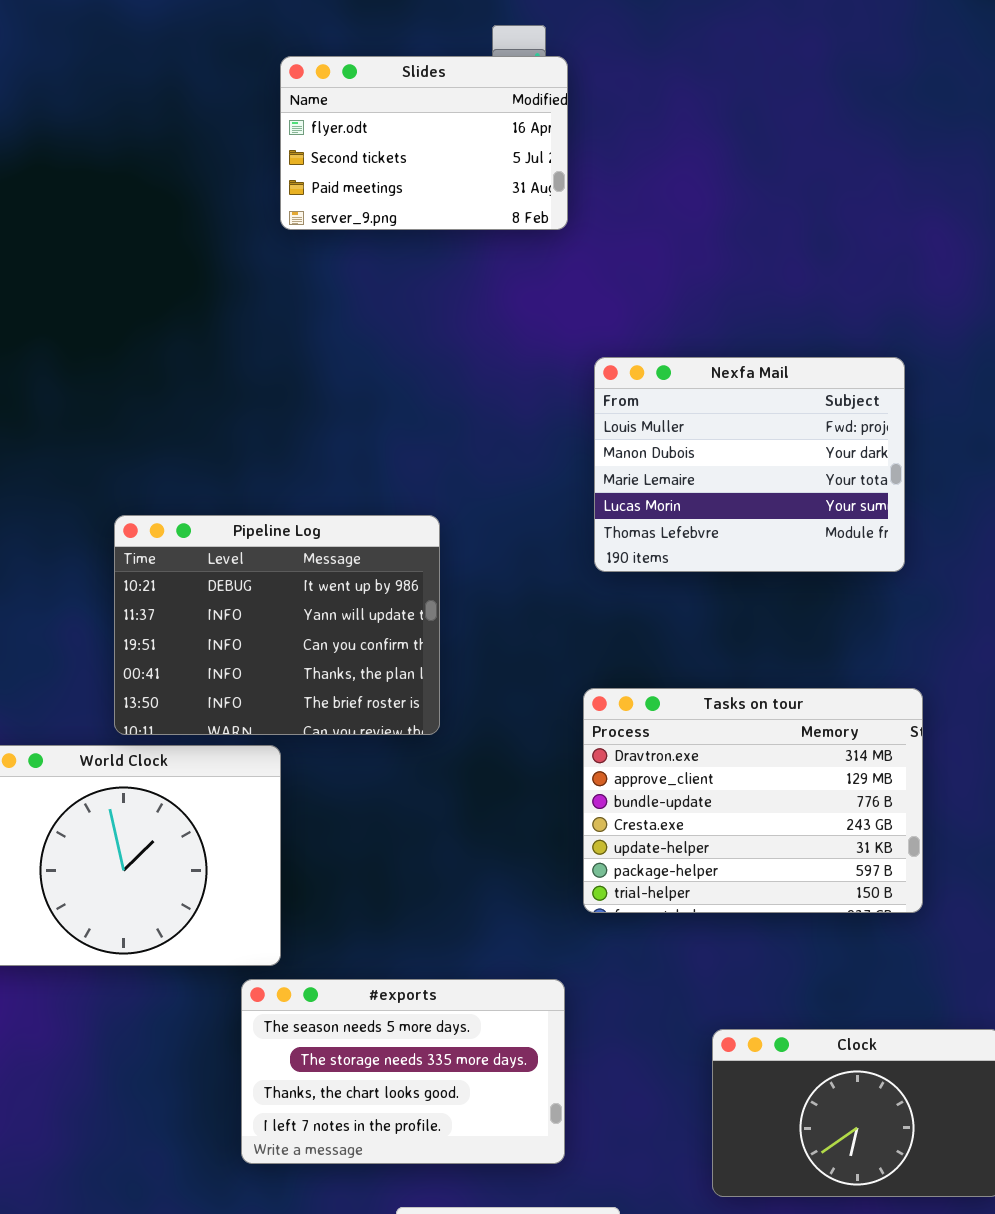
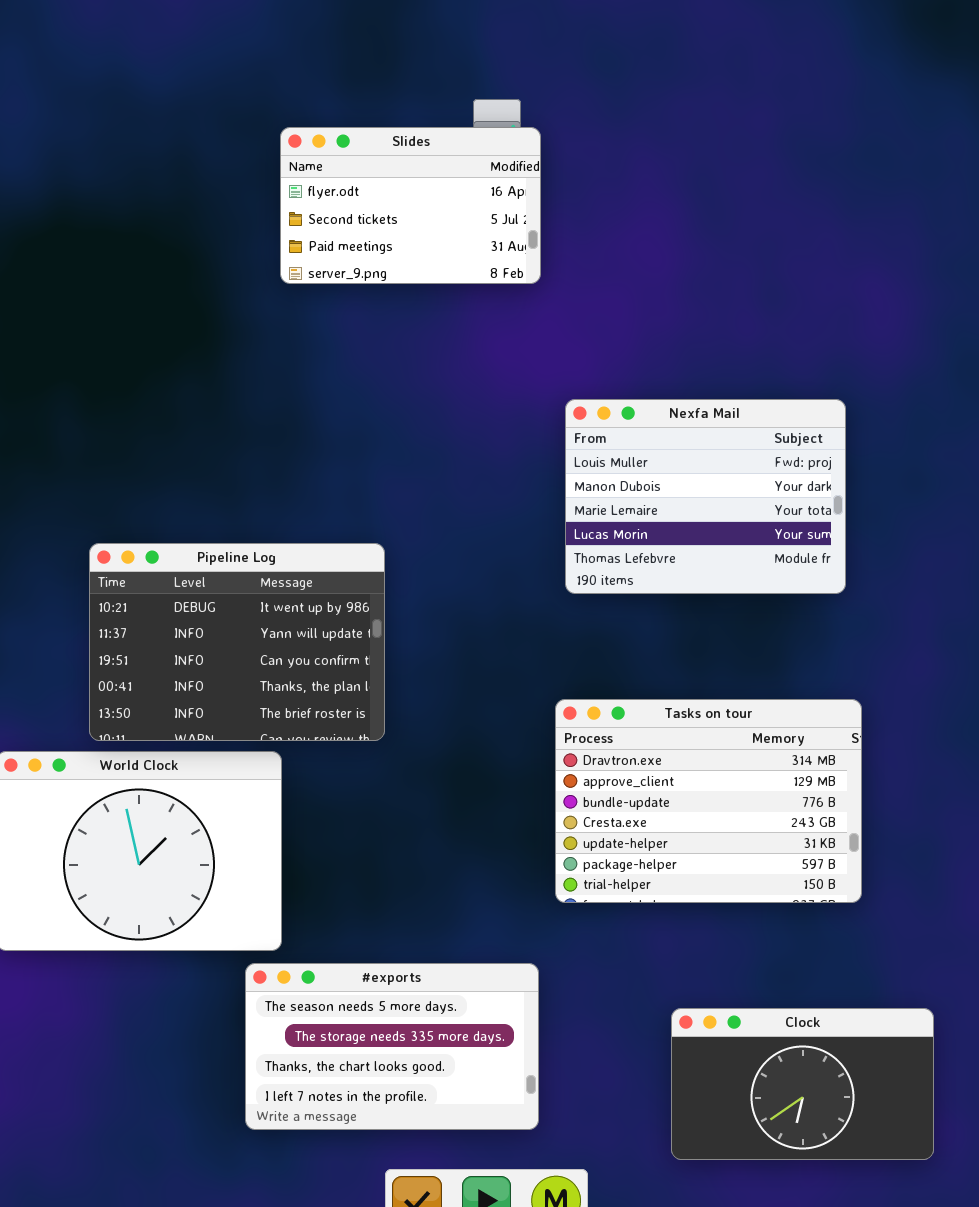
Pipeline Log: [114,515,440,735] -> [89,543,385,741], moved

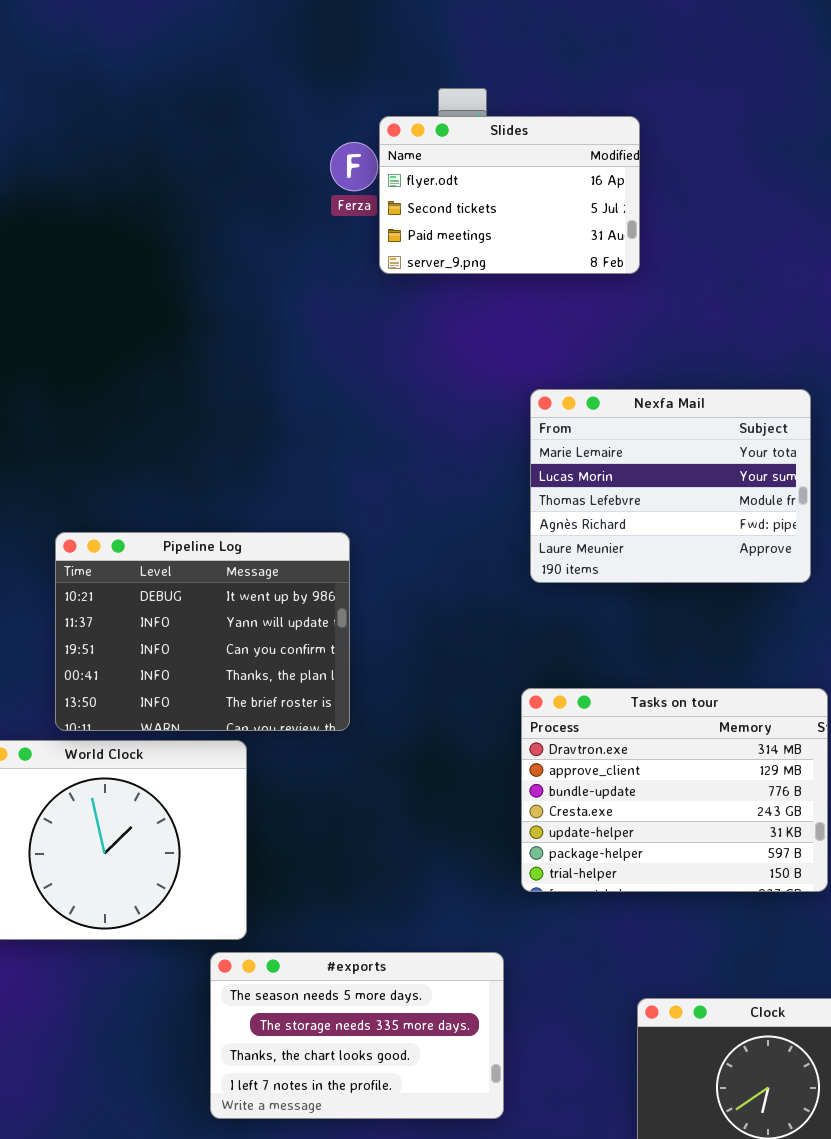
Slides: [280,127,541,284] -> [379,116,640,274], moved
Nexfa Mail: [565,399,846,594] -> [530,389,811,583], scrolled down 2 rows

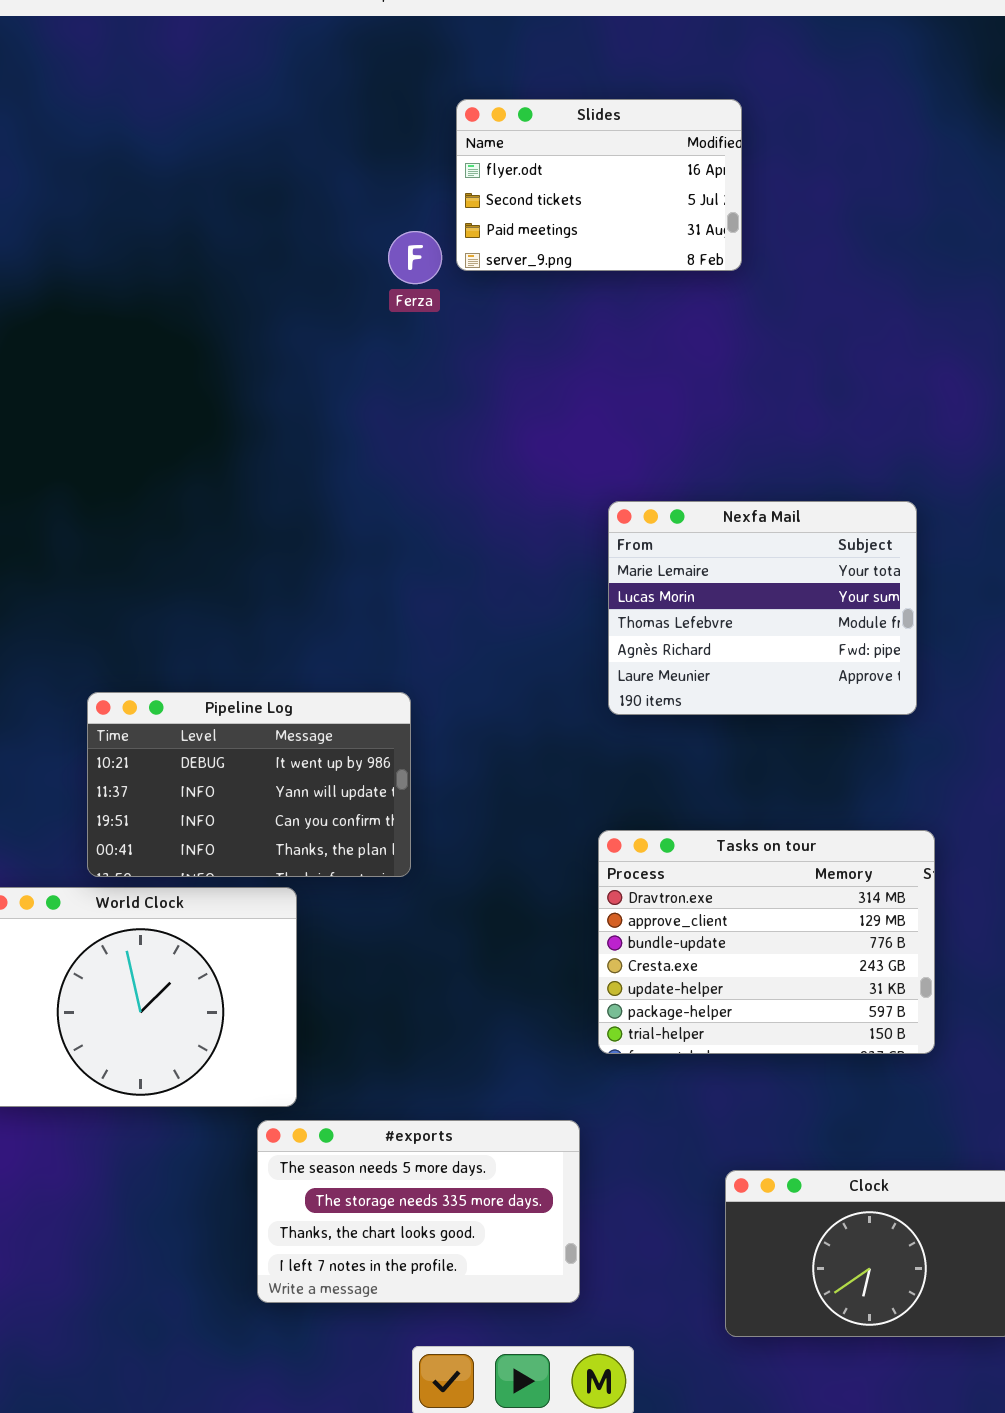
Slides: [379,116,640,274] -> [456,99,742,271], moved
Pipeline Log: [55,532,350,731] -> [87,692,411,877], resized

